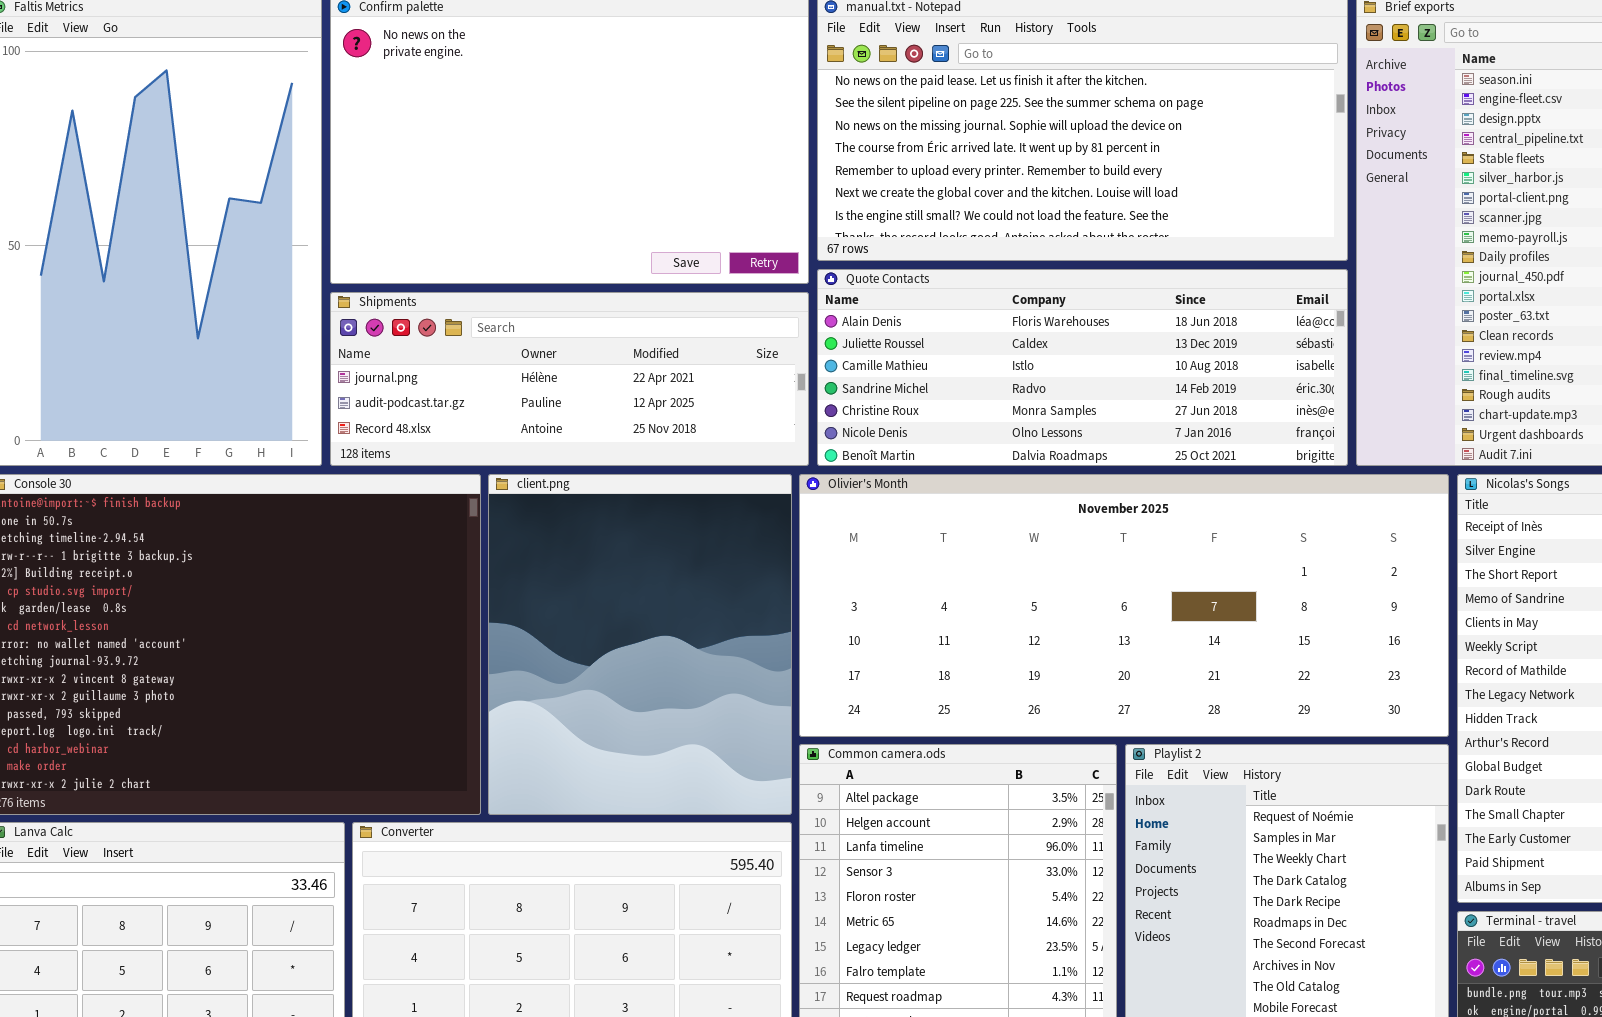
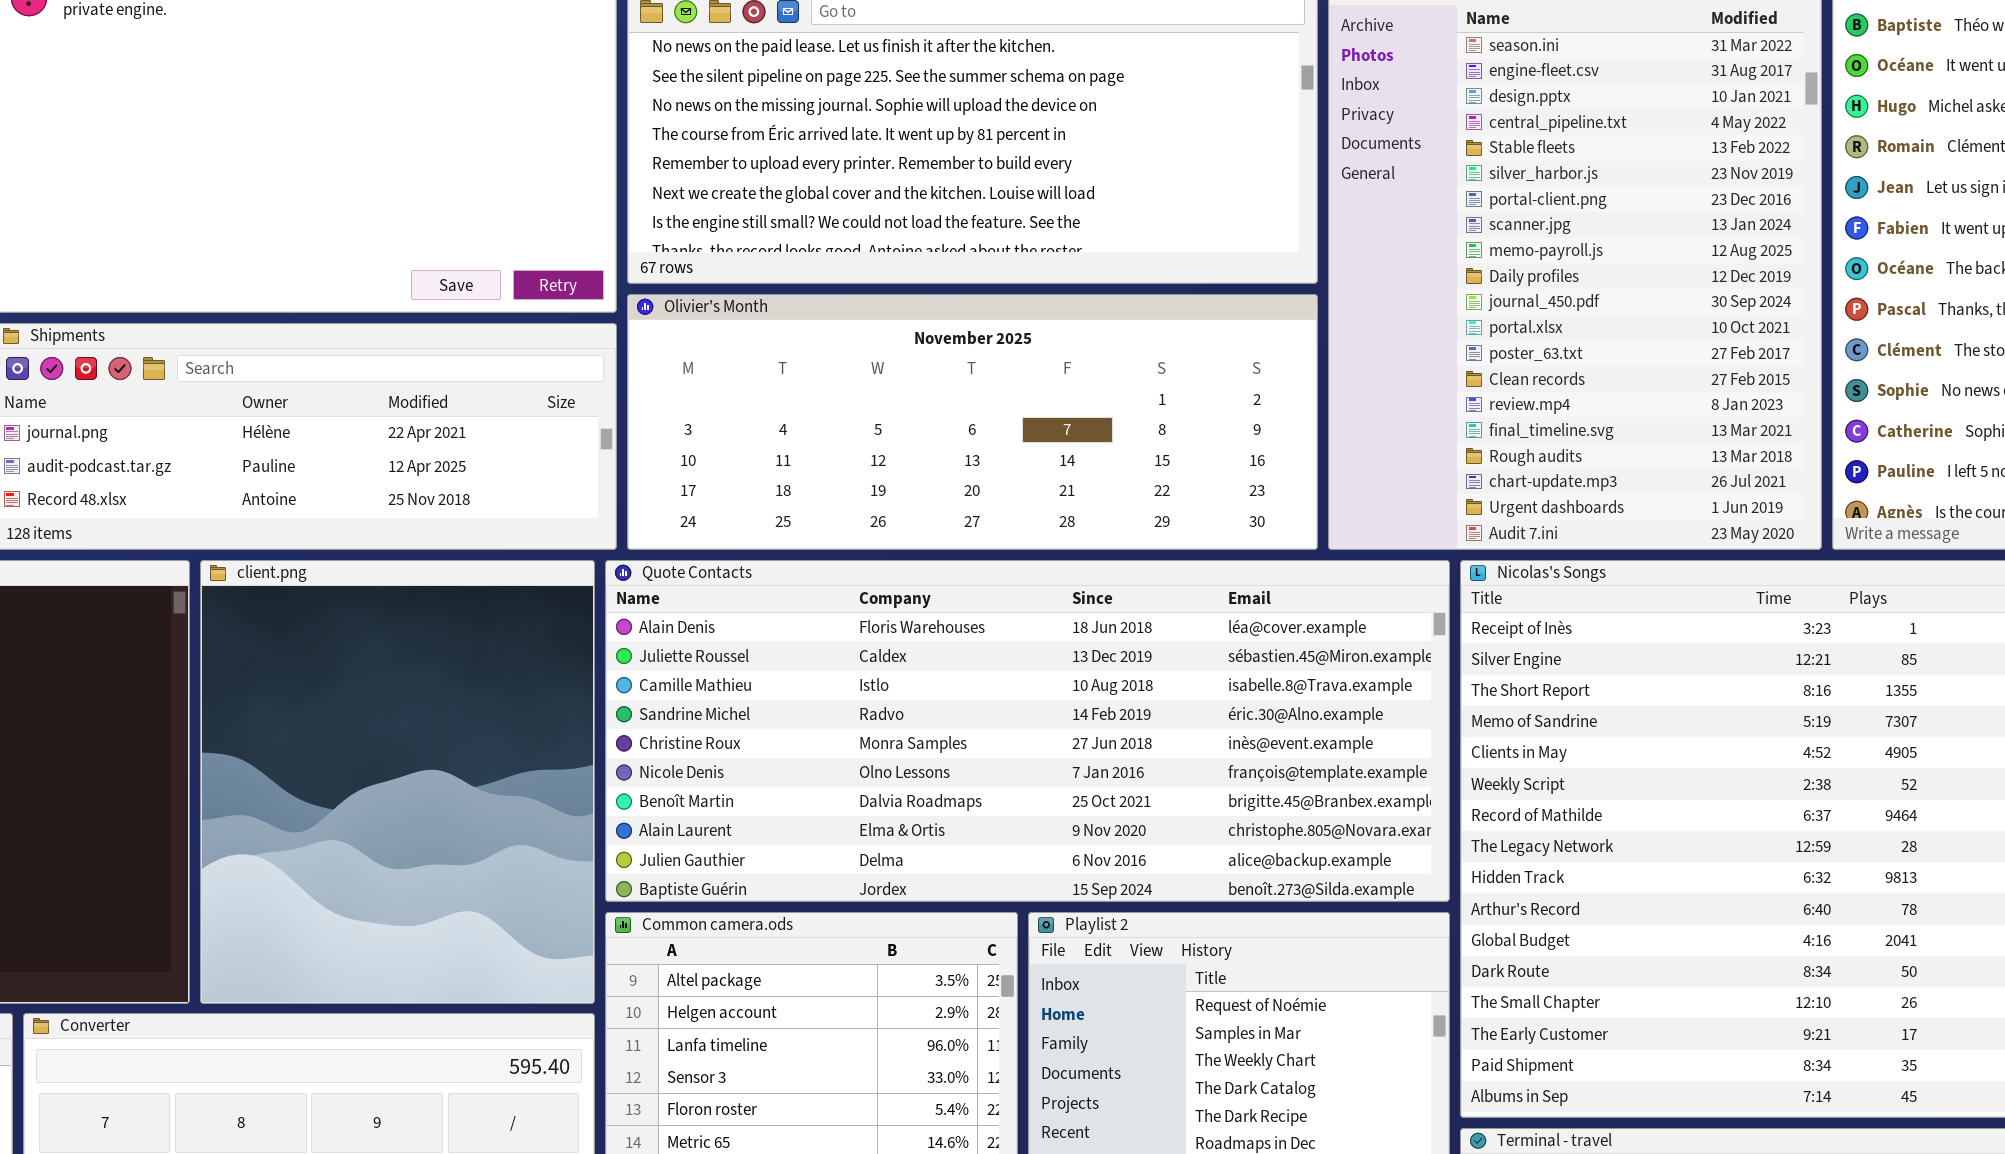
Quote Contacts: [817,269,1348,466] -> [605,560,1450,902], moved, resized
Olivier's Month: [799,474,1449,737] -> [627,294,1318,550], moved, resized

